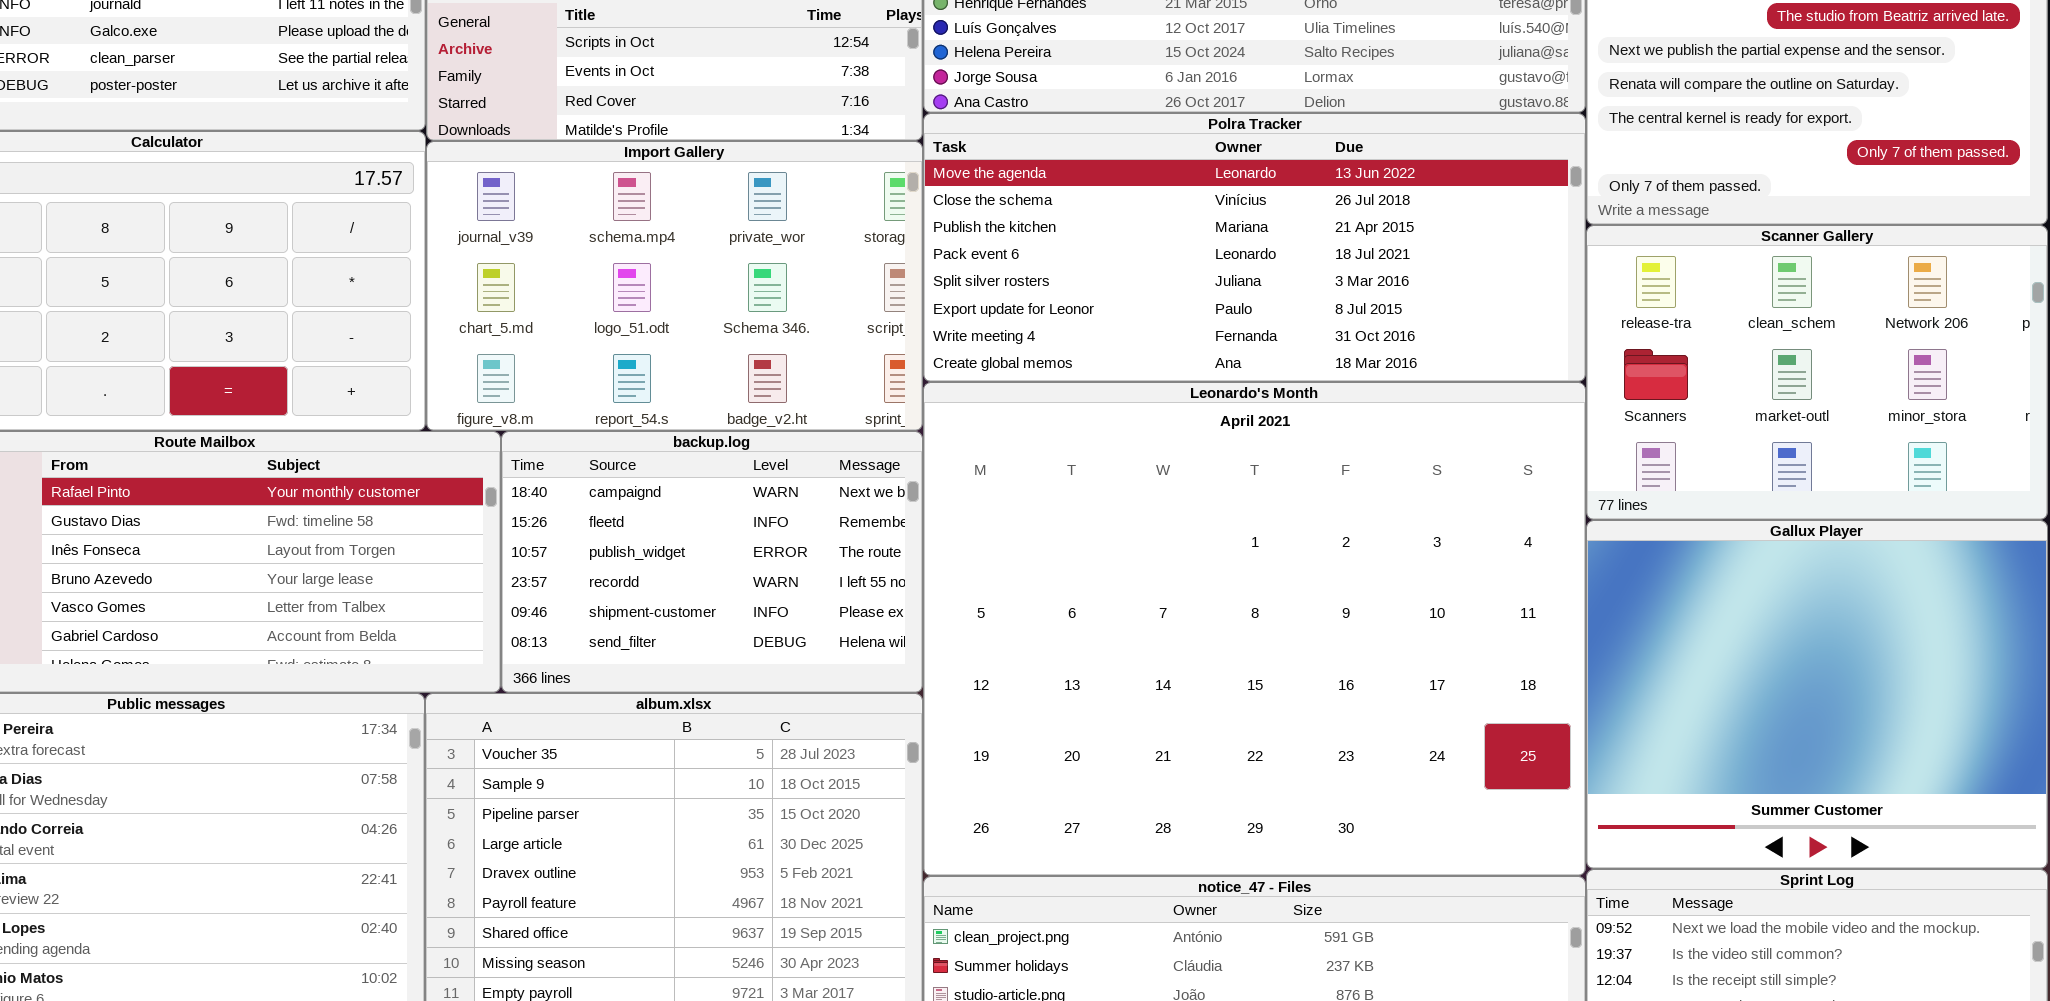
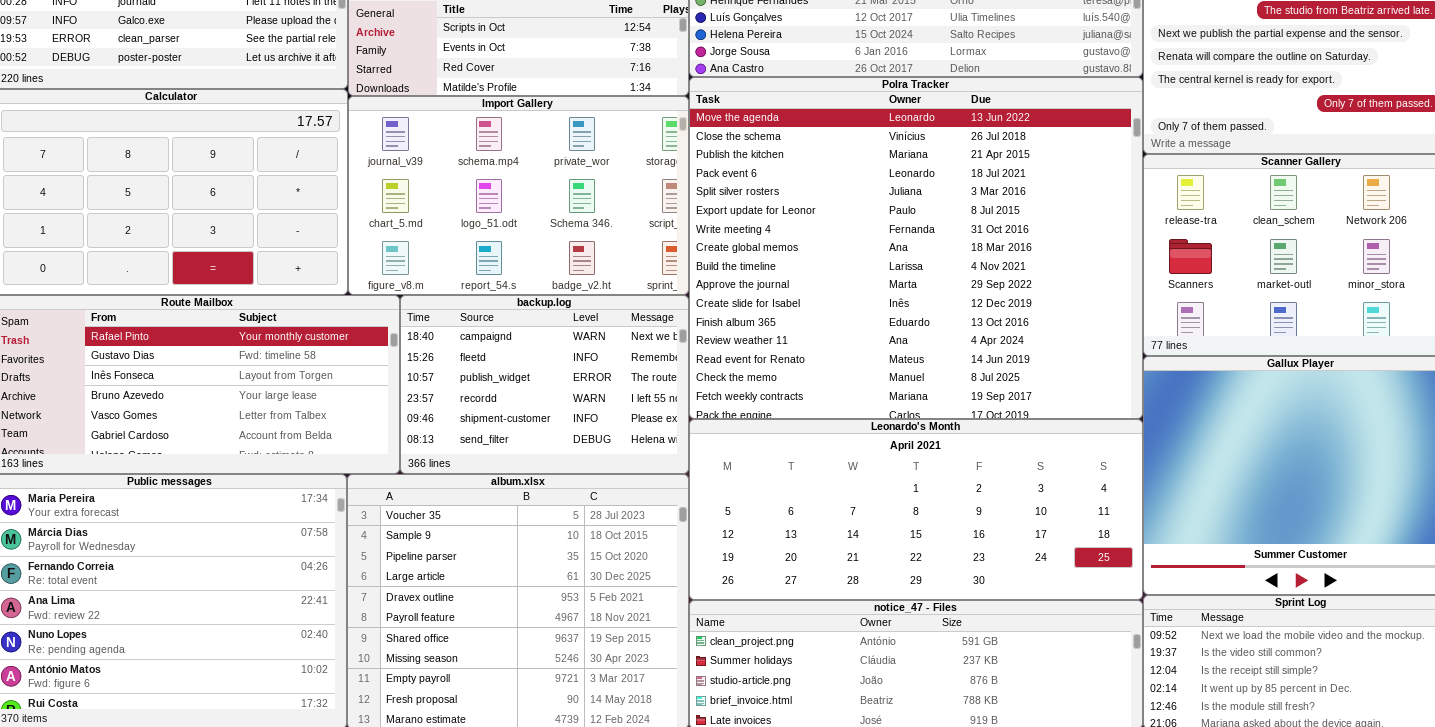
Polra Tracker: [923,113,1586,382] -> [689,77,1143,419], resized
Leonardo's Month: [923,382,1586,876] -> [689,419,1143,600], resized

